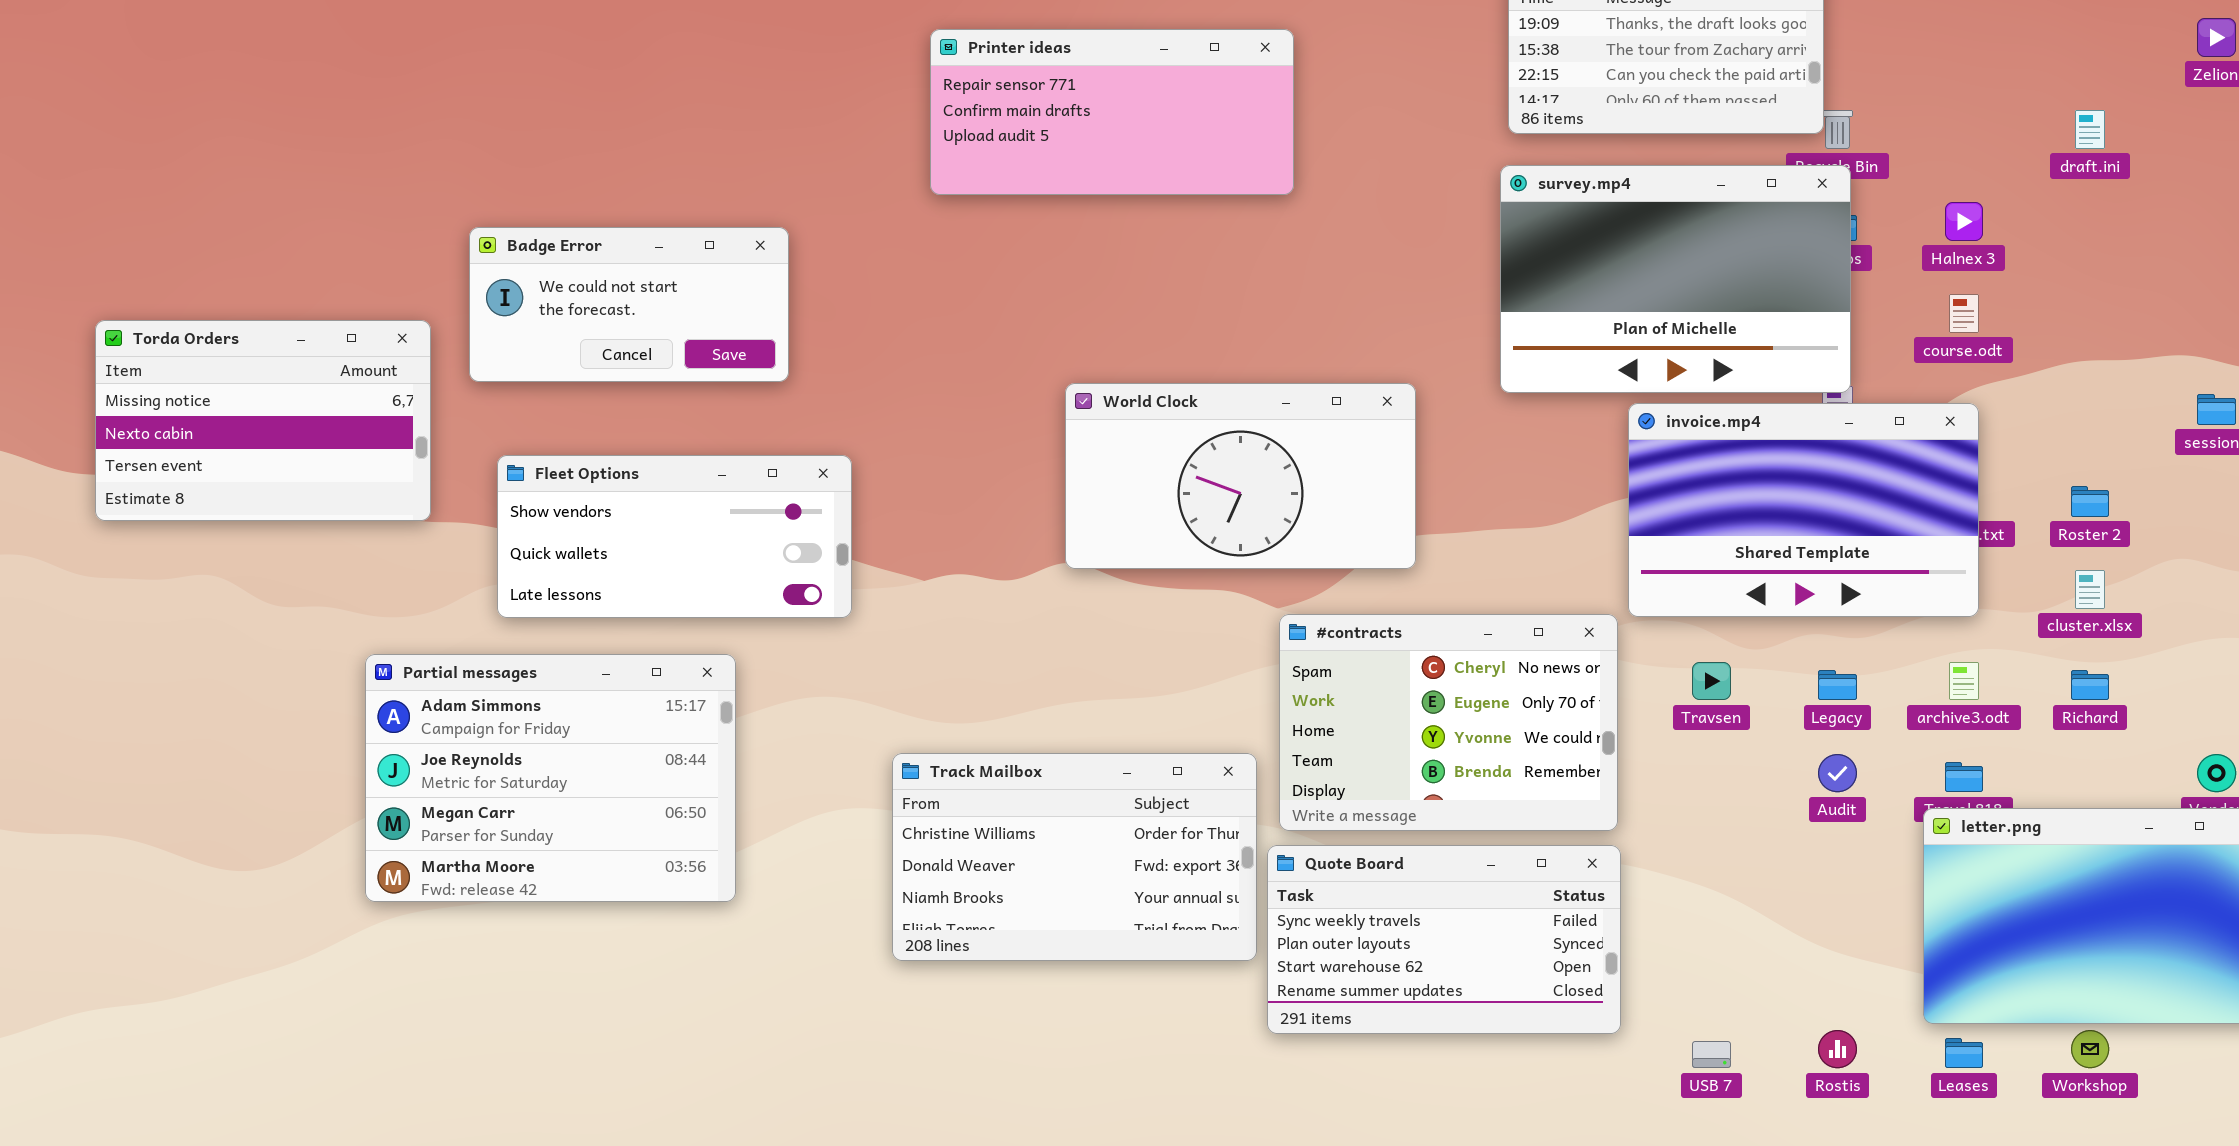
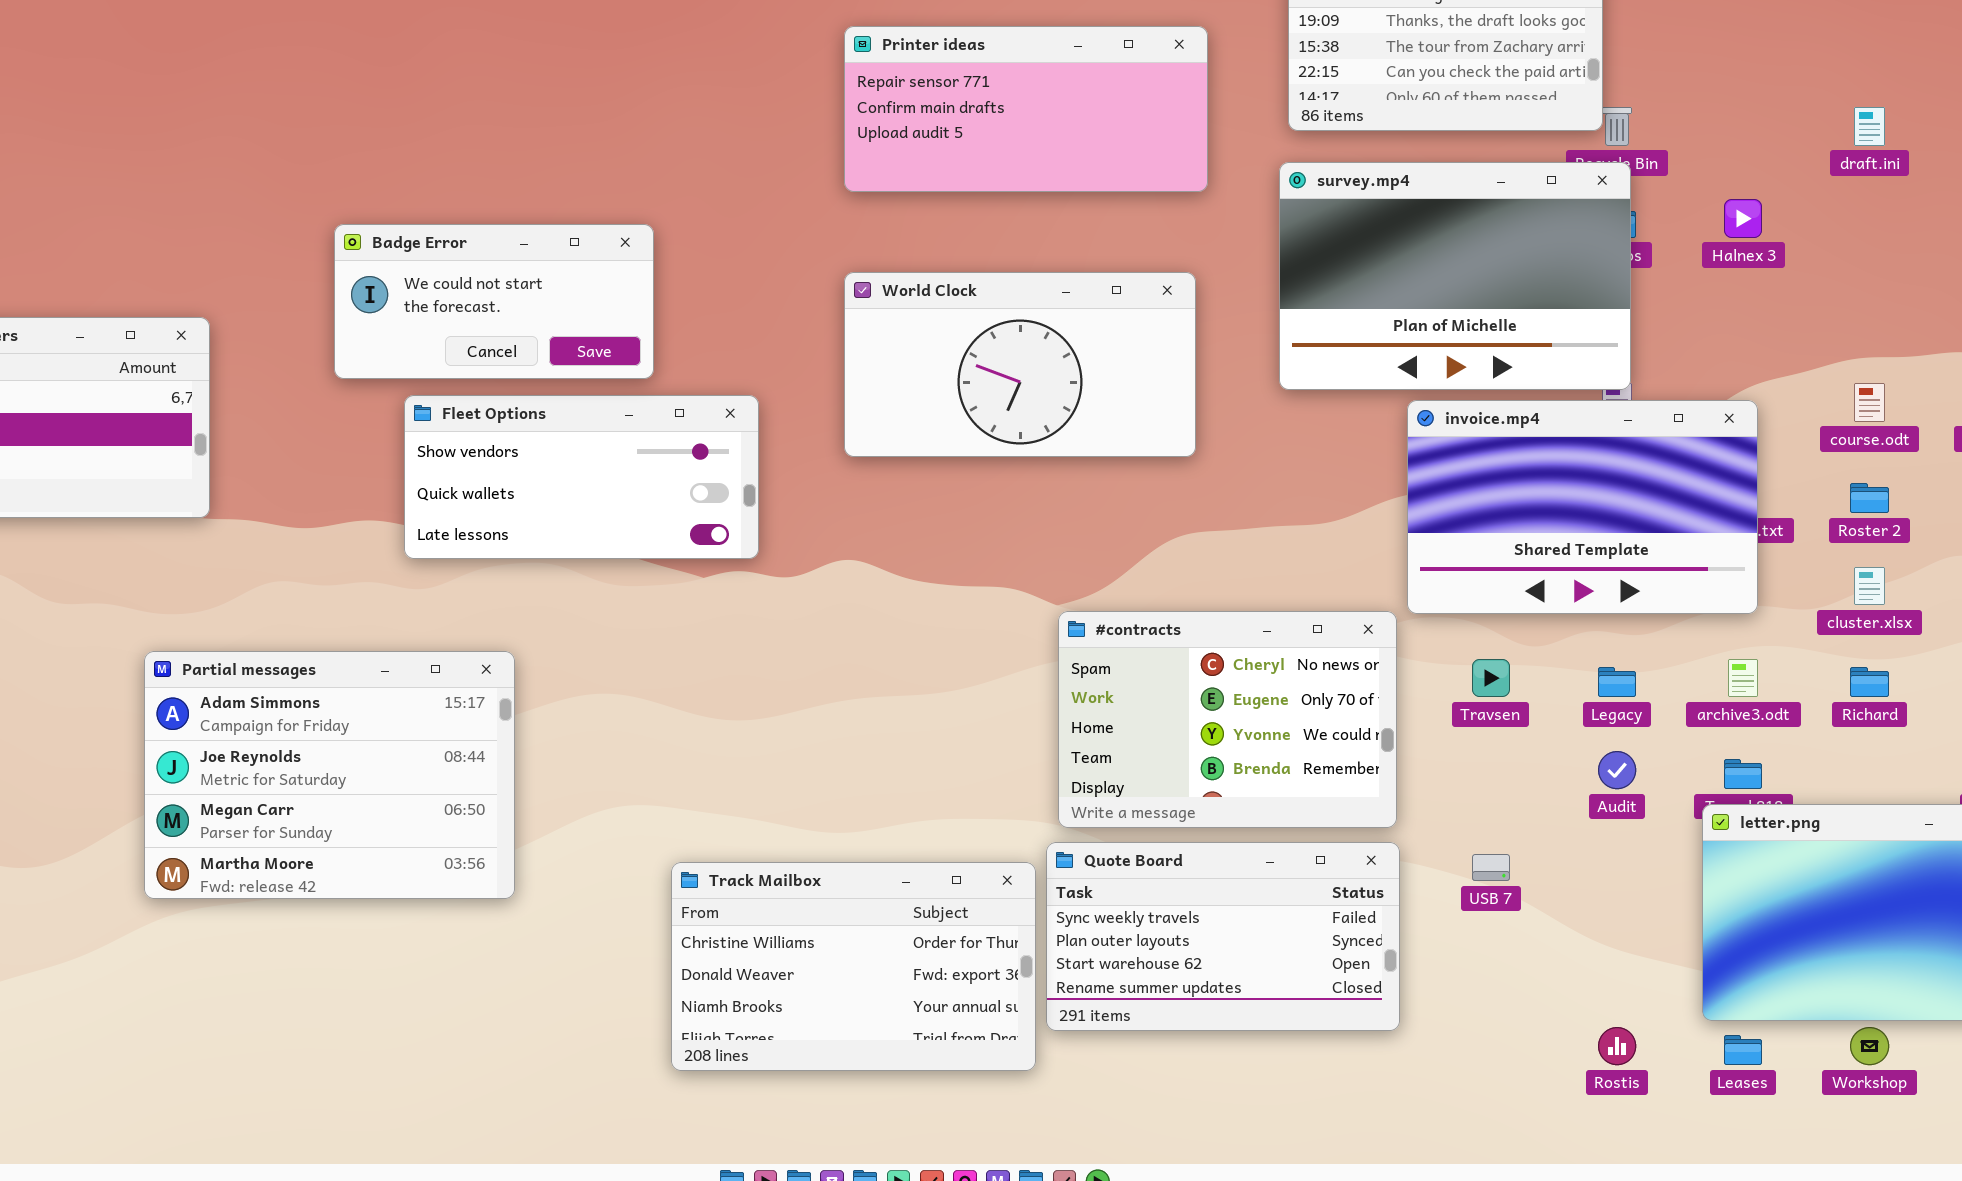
Printer ideas: [930,29,1294,195] -> [844,26,1208,192], moved
Badge Error: [469,227,789,382] -> [334,224,654,379], moved
course.odt: [1949,294,1979,333] -> [1854,383,1885,422], moved
World Clock: [1065,383,1416,569] -> [844,272,1196,457], moved
Fleet Options: [497,455,852,618] -> [404,395,759,559], moved
Track Mailbox: [892,753,1257,961] -> [671,862,1036,1071], moved
USB 7: [1692,1041,1731,1068] -> [1472,854,1510,881], moved

